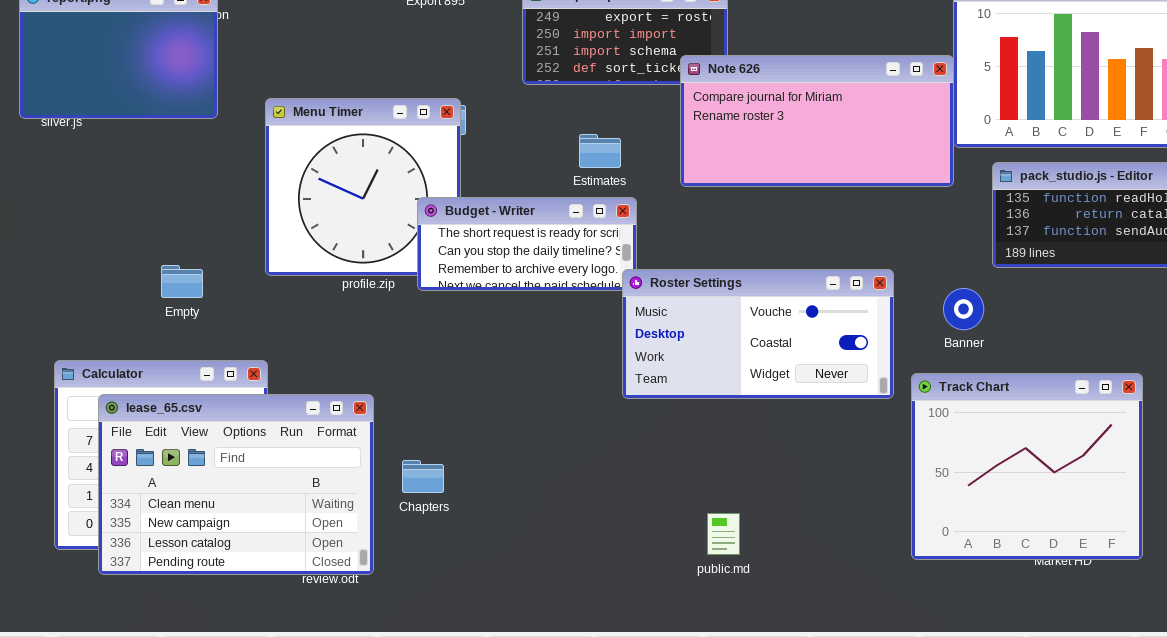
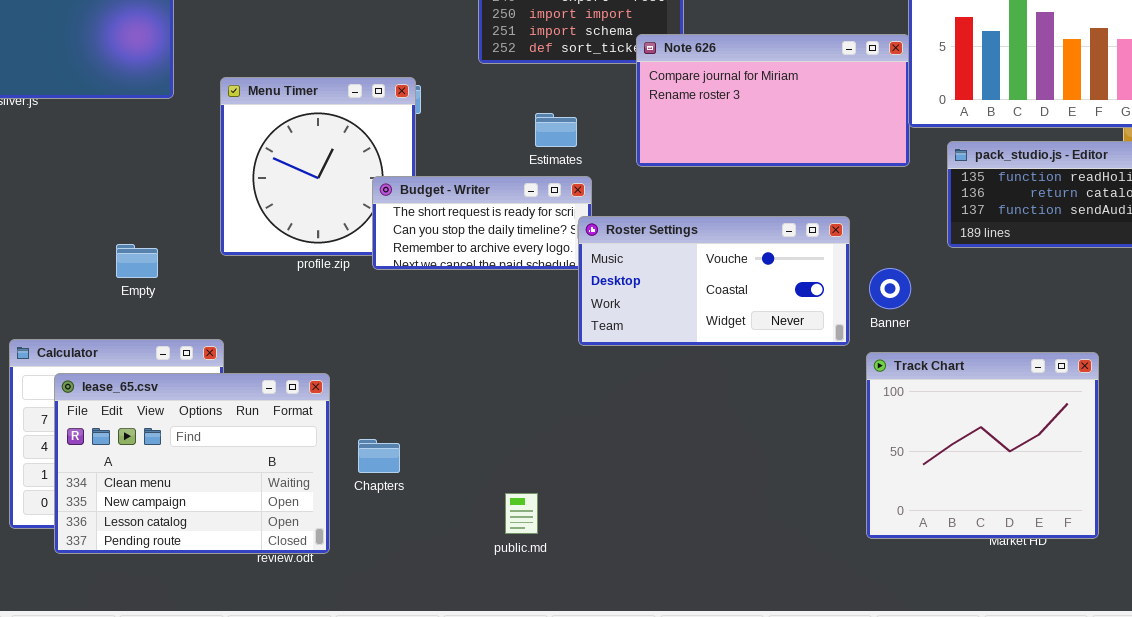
Roster Settings: [622,269,894,399] -> [578,216,850,346], moved
Banner: [943,288,984,330] -> [869,268,911,309], moved
public.md: [707,513,740,555] -> [505,493,538,534], moved

